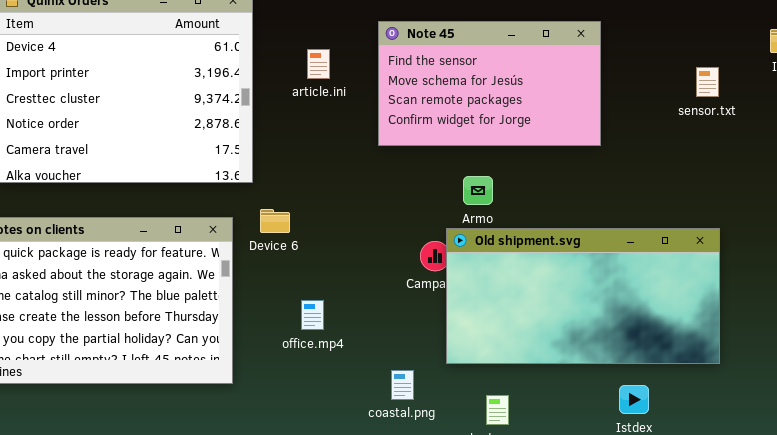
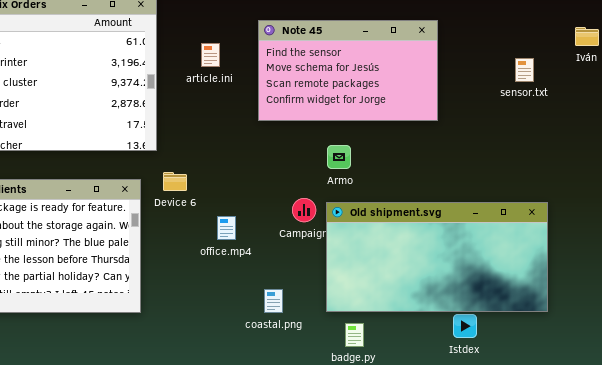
Old shipment.svg: [446,228,720,364] -> [326,202,548,312], moved
office.mp4: [301,300,324,330] -> [217,216,236,240], moved
coastal.png: [391,370,414,400] -> [264,289,283,313], moved

